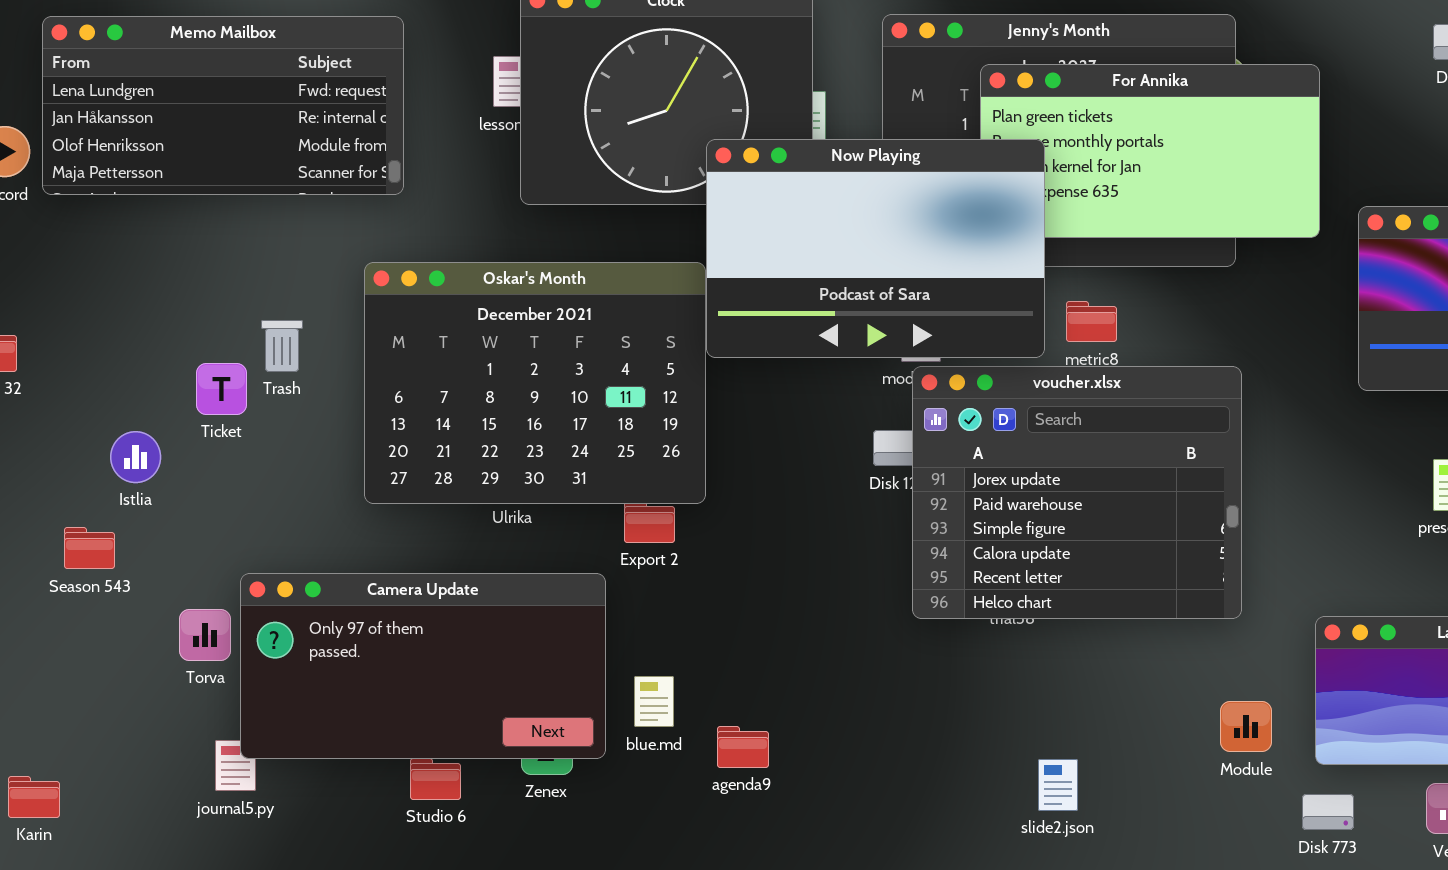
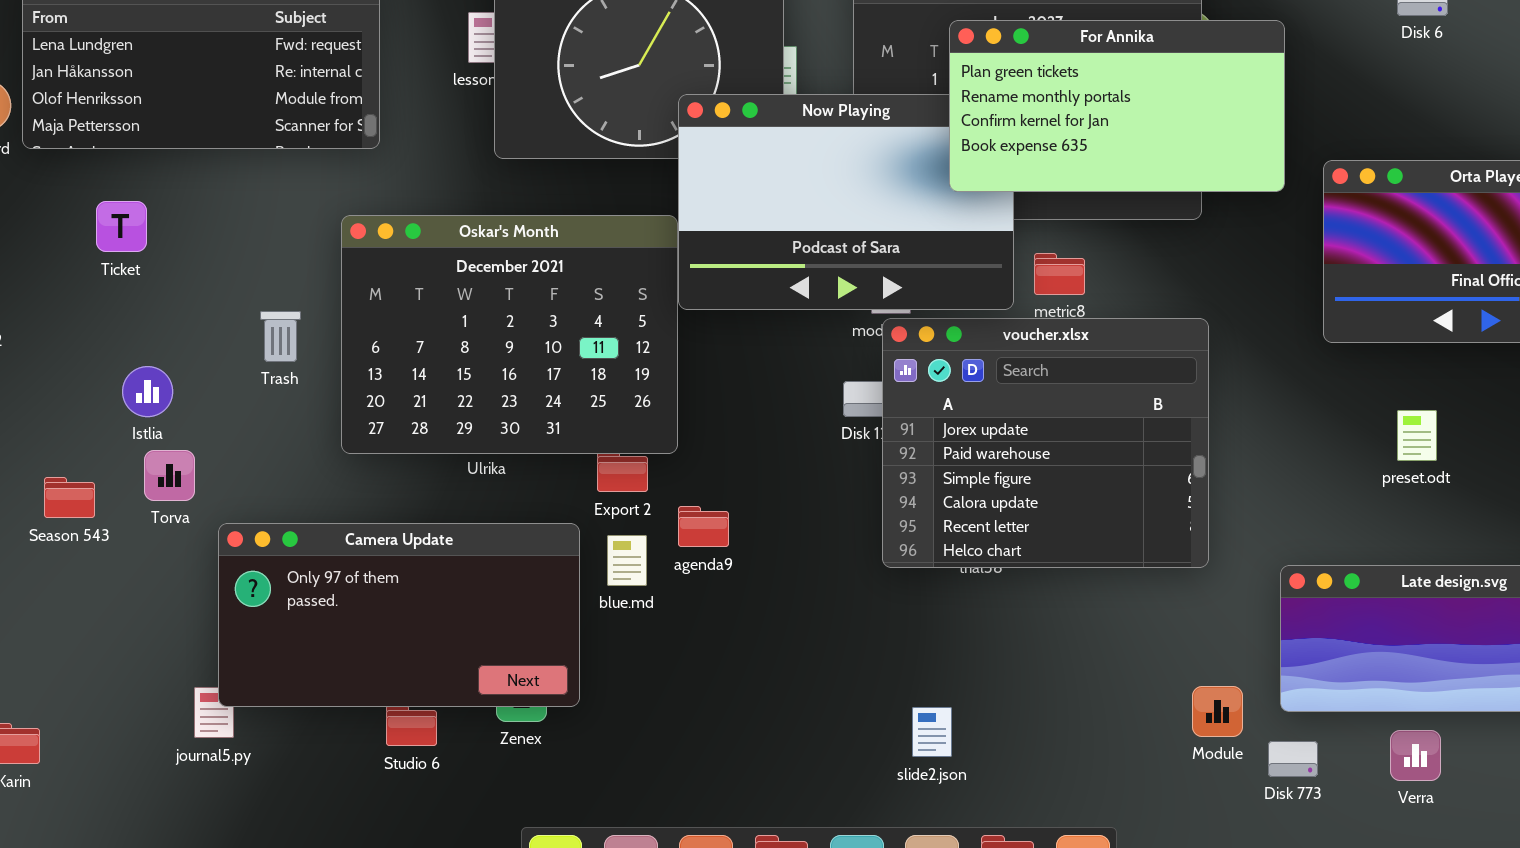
For Annika: [980,64,1320,238] -> [949,20,1285,192], raised
Trash: [261,320,303,372] -> [260,311,301,362], moved
Ticket: [196,363,247,415] -> [96,201,147,252], moved
Istlia: [110,431,161,483] -> [122,366,173,417], moved
Torva: [179,609,231,661] -> [144,450,195,501], moved
blue.md: [634,676,674,727] -> [607,535,647,586], moved
Module: [1220,701,1272,752] -> [1192,686,1243,737], moved
agenda9: [717,726,769,768] -> [678,506,729,547], moved
slide2.json: [1038,759,1078,811] -> [912,707,952,757], moved

